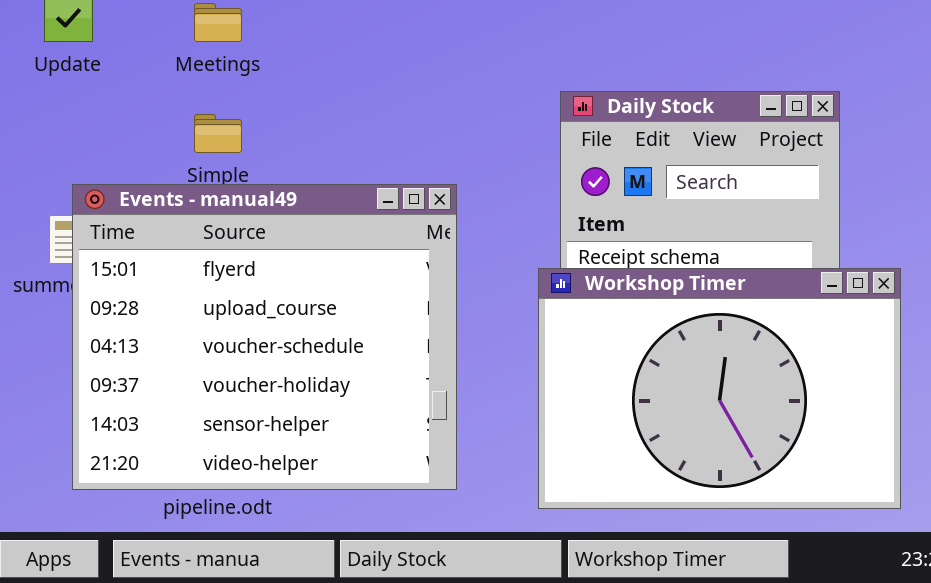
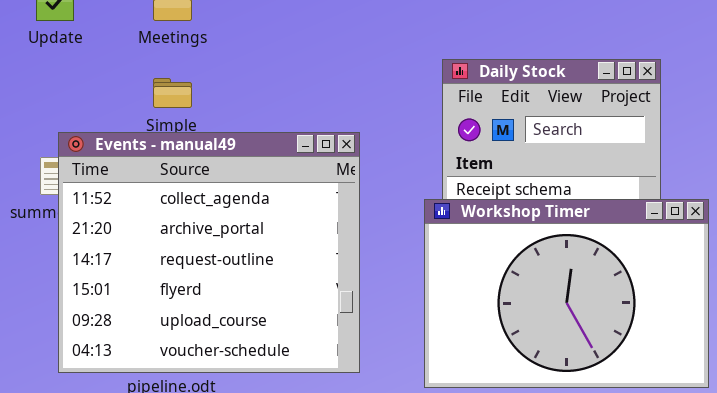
Events - manual49: [72,184,457,490] -> [58,132,360,373], scrolled up 3 rows

